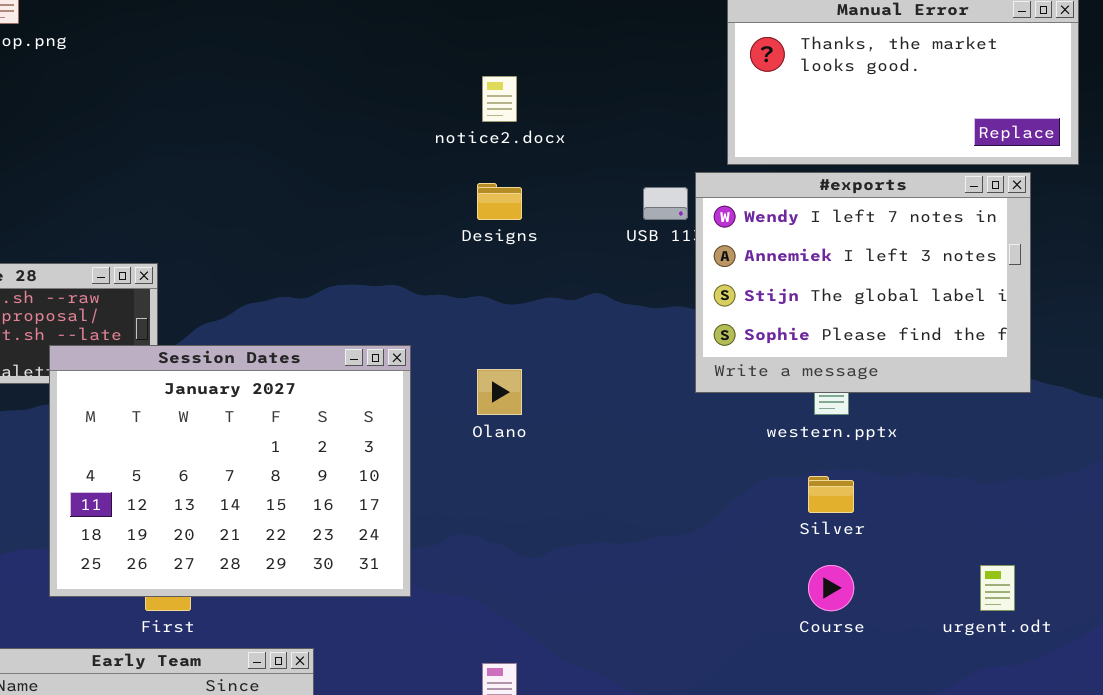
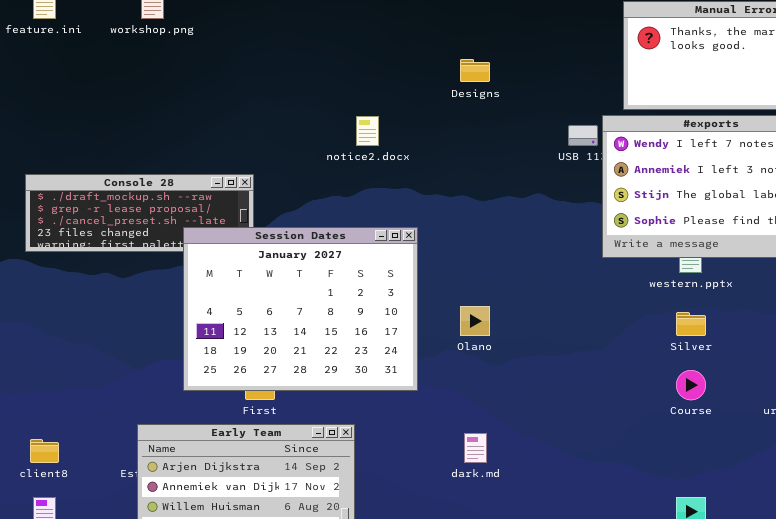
notice2.docx: [482,76,517,122] -> [356,116,379,146], moved
Designs: [477,183,522,220] -> [460,59,490,82], moved
Olano: [477,369,522,415] -> [460,306,490,336], moved

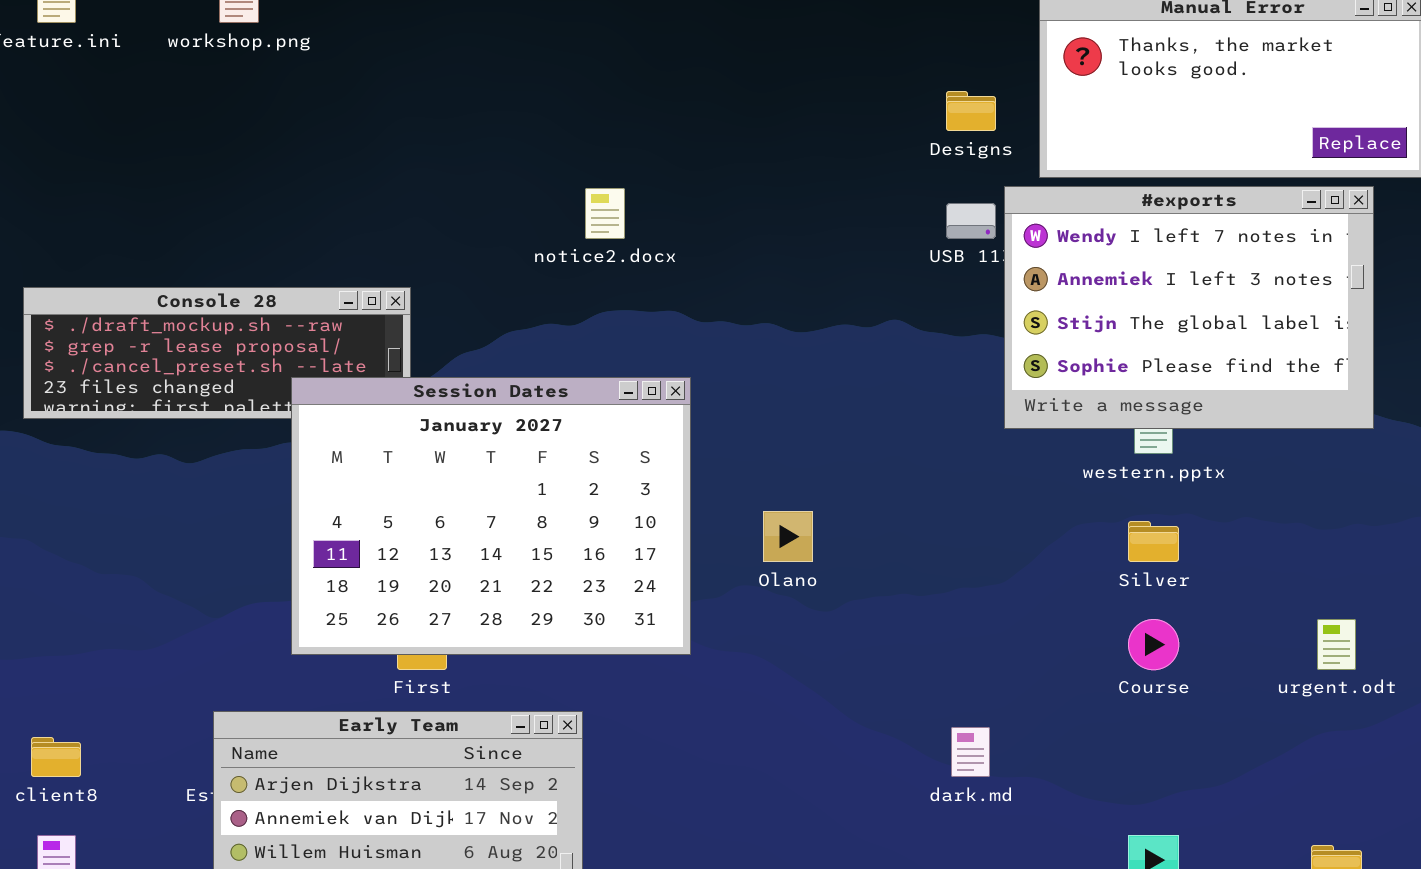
Designs: [460,59,490,82] -> [946,91,996,131], moved
dark.md: [464,433,487,463] -> [951,727,990,777], moved

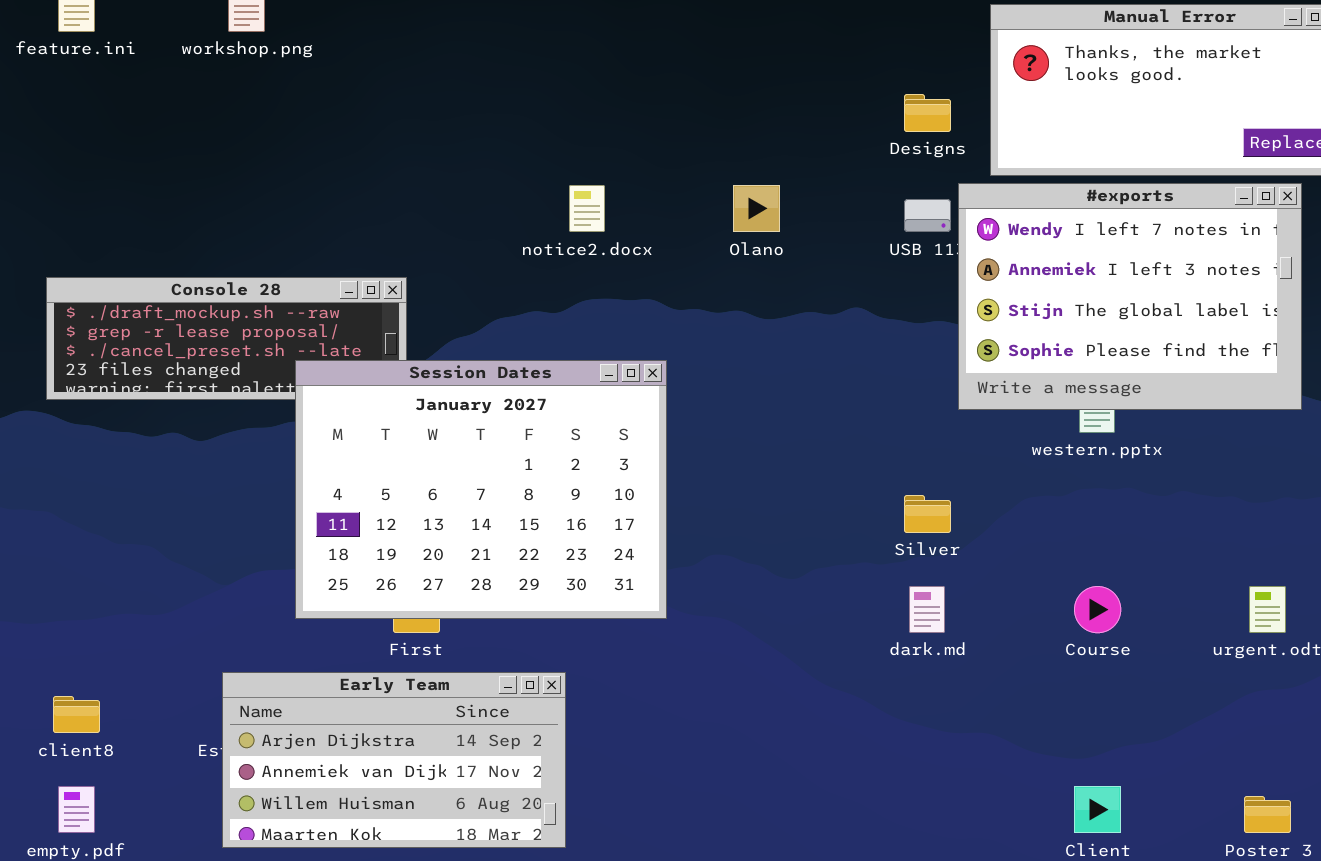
Olano: [763,511,813,562] -> [733,185,780,232], moved
Silver: [1128,521,1179,562] -> [904,495,951,533], moved
dark.md: [951,727,990,777] -> [909,586,945,633], moved

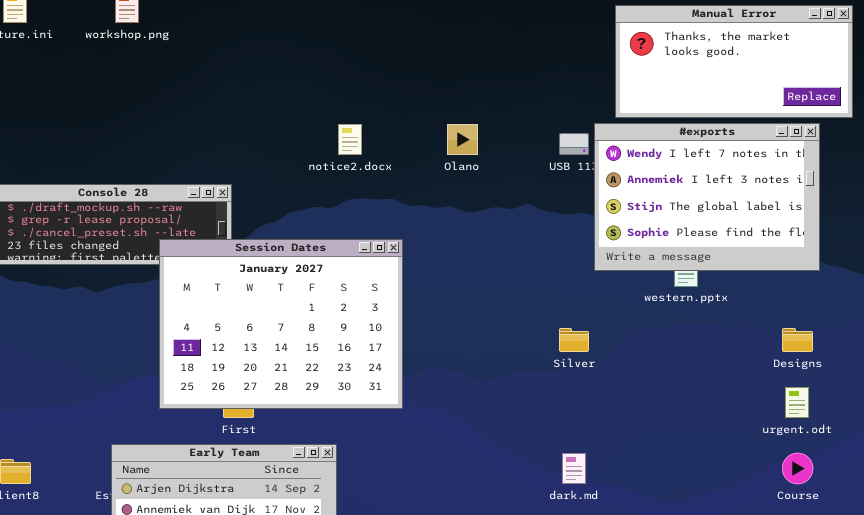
Designs: [904,94,951,132] -> [782,328,813,352], moved
dark.md: [909,586,945,633] -> [562,453,586,484], moved
Course: [1074,586,1121,633] -> [782,453,813,484], moved

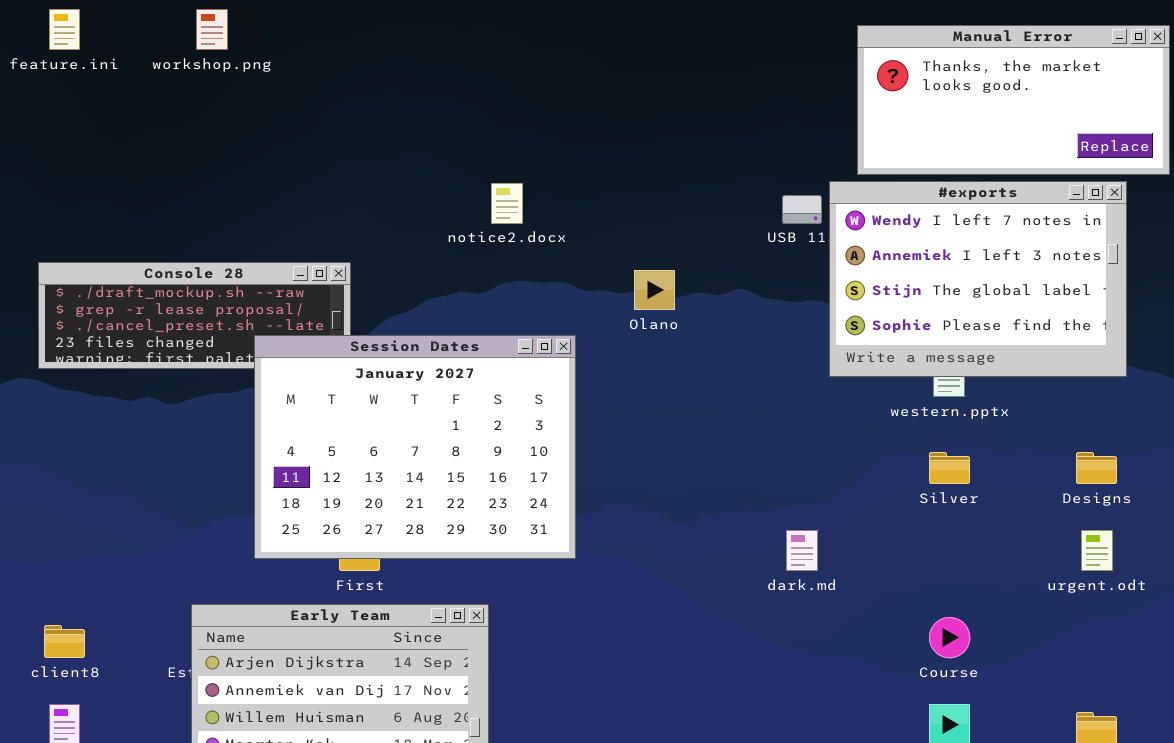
Olano: [447,124,478,155] -> [634,270,675,310], moved
Silver: [559,328,589,352] -> [929,452,970,484], moved
dark.md: [562,453,586,484] -> [786,530,818,571], moved
Course: [782,453,813,484] -> [929,617,970,658], moved

